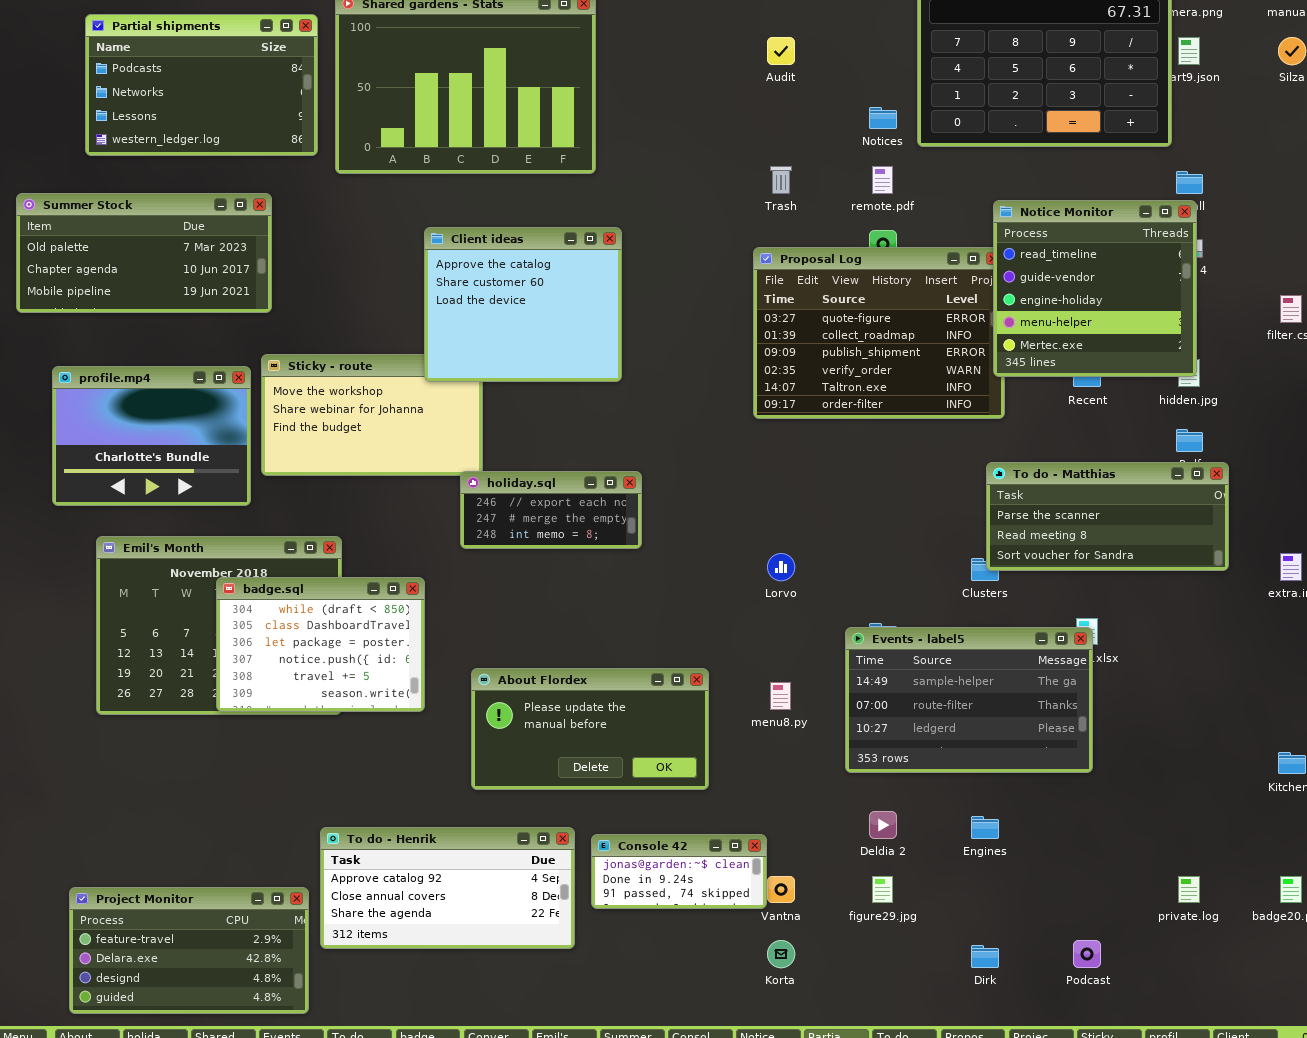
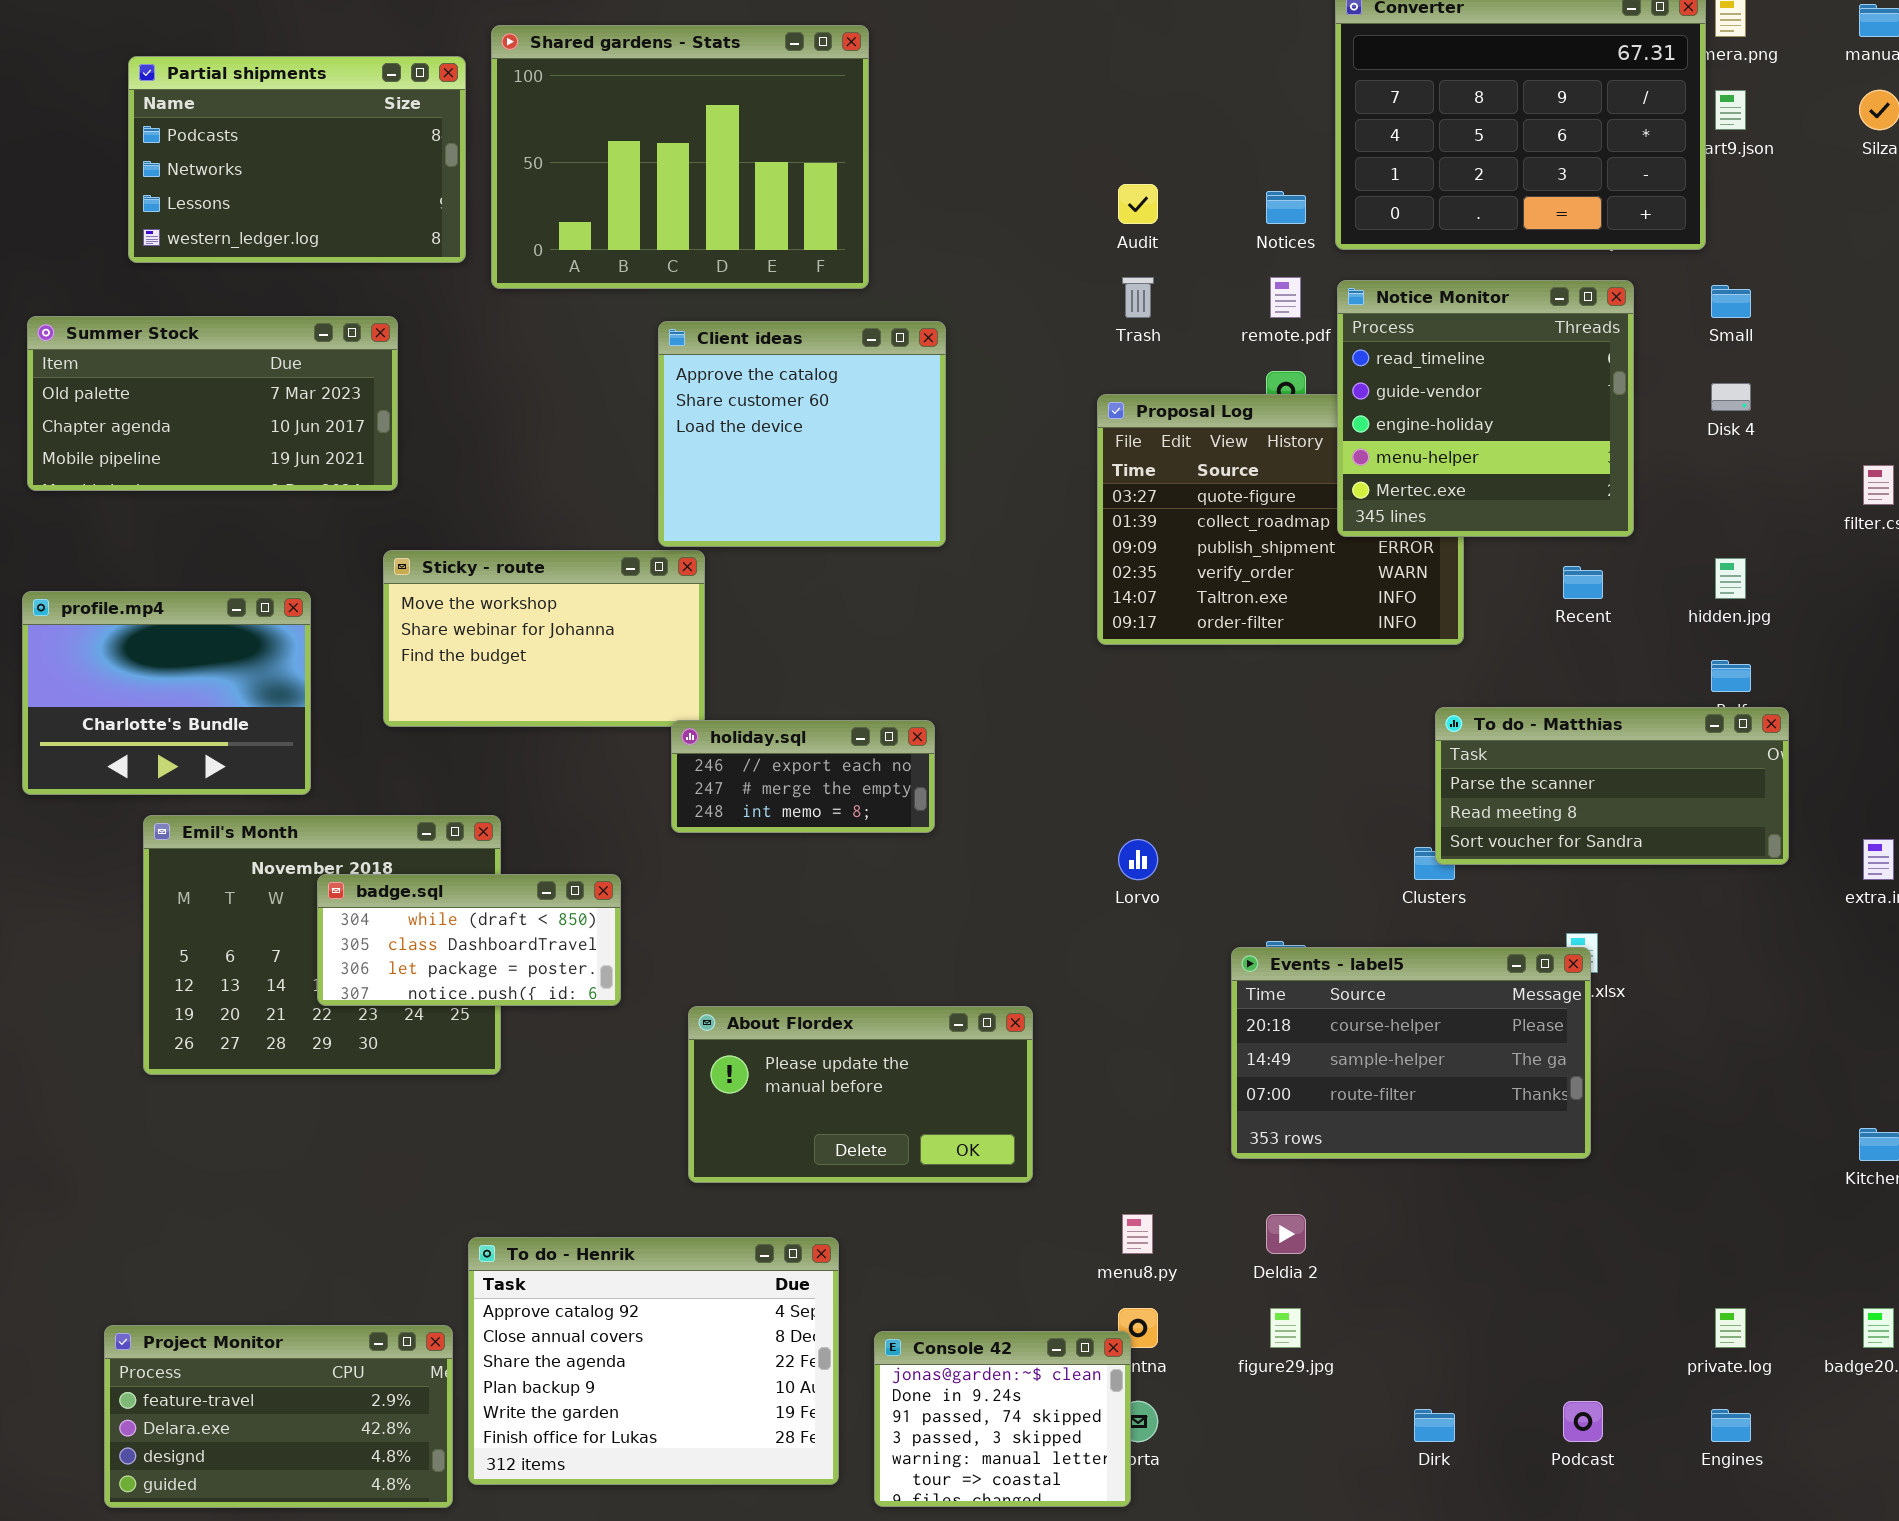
Audit: [767,37,795,65] -> [1118,184,1158,224], moved
Notice Monitor: [993,200,1197,377] -> [1337,280,1634,537], moved
Client ideas: [424,227,622,382] -> [658,321,946,547], moved
profile.mp4: [52,366,251,506] -> [22,591,311,795], moved
badge.sql: [216,577,425,712] -> [317,874,621,1006], resized
Events - label5: [845,627,1093,773] -> [1231,947,1591,1159], scrolled up 1 row
menu8.py: [770,682,791,710] -> [1122,1214,1153,1254], moved
Engines: [971,816,999,839] -> [1711,1409,1751,1442], moved
To do - Henrik: [320,827,575,949] -> [468,1237,839,1485], resized
Console 42: [591,834,767,909] -> [874,1331,1131,1507], moved, resized

